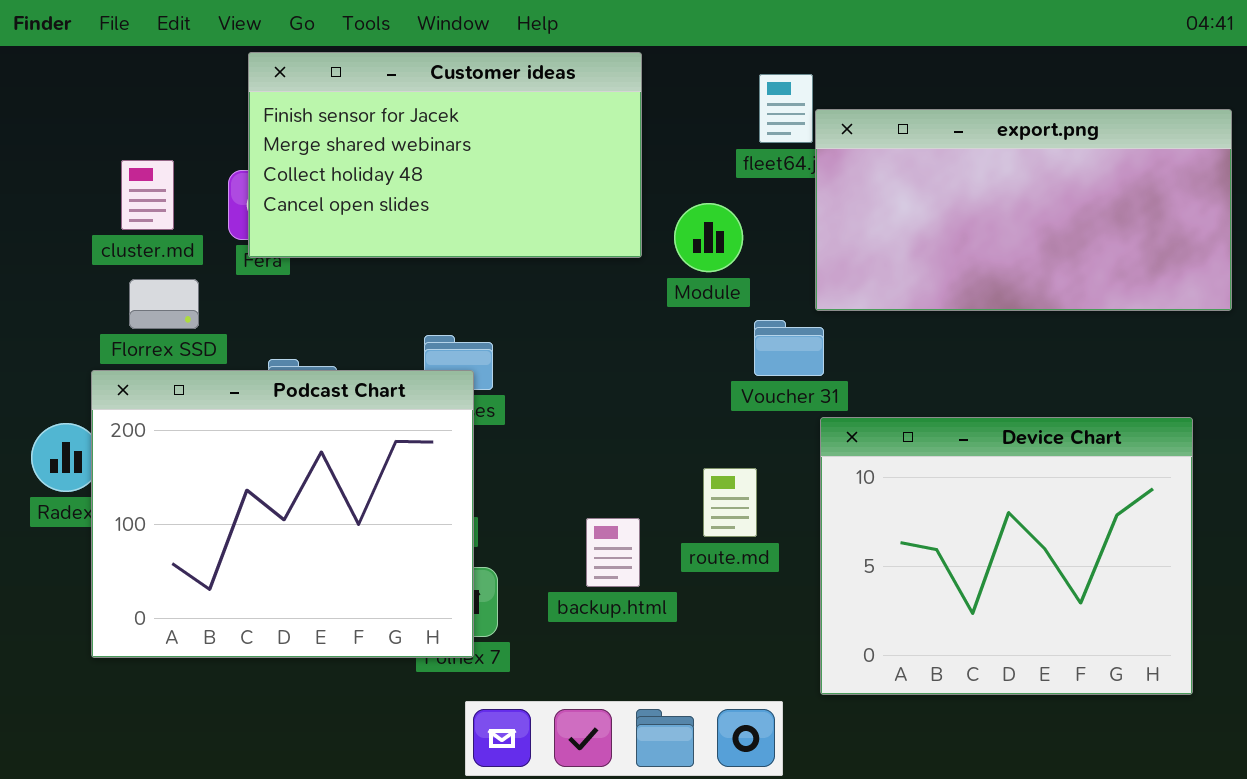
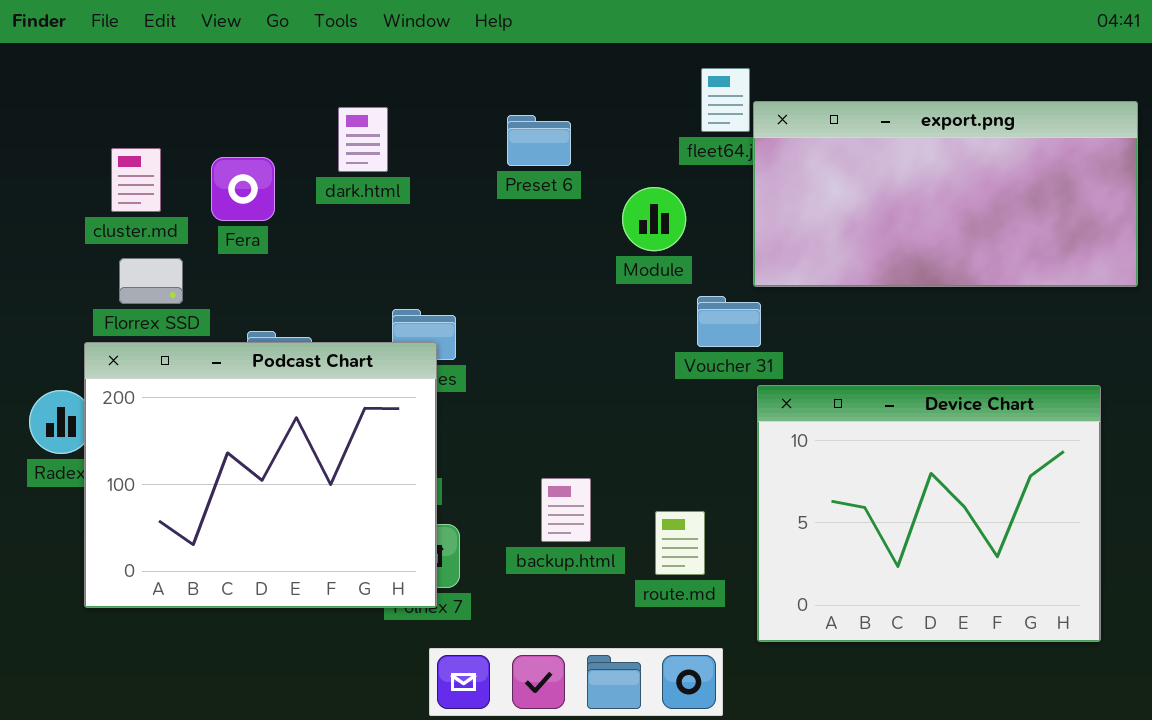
Customer ideas: [248,52,642,258] -> none, closed
route.md: [703,468,757,537] -> [655,511,705,575], moved

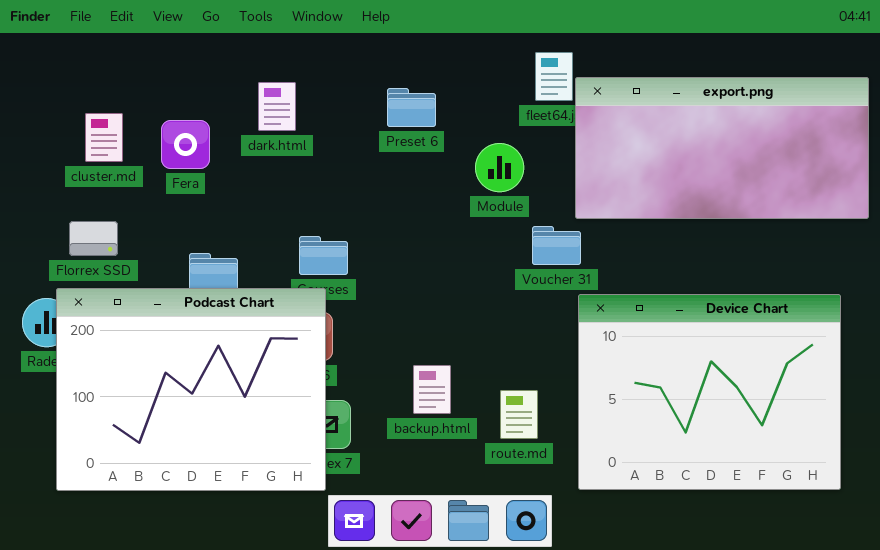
Florrex SSD: [119,258,183,304] -> [69,221,118,256], moved
Podcast Chart: [84,342,437,608] -> [56,288,326,491], moved

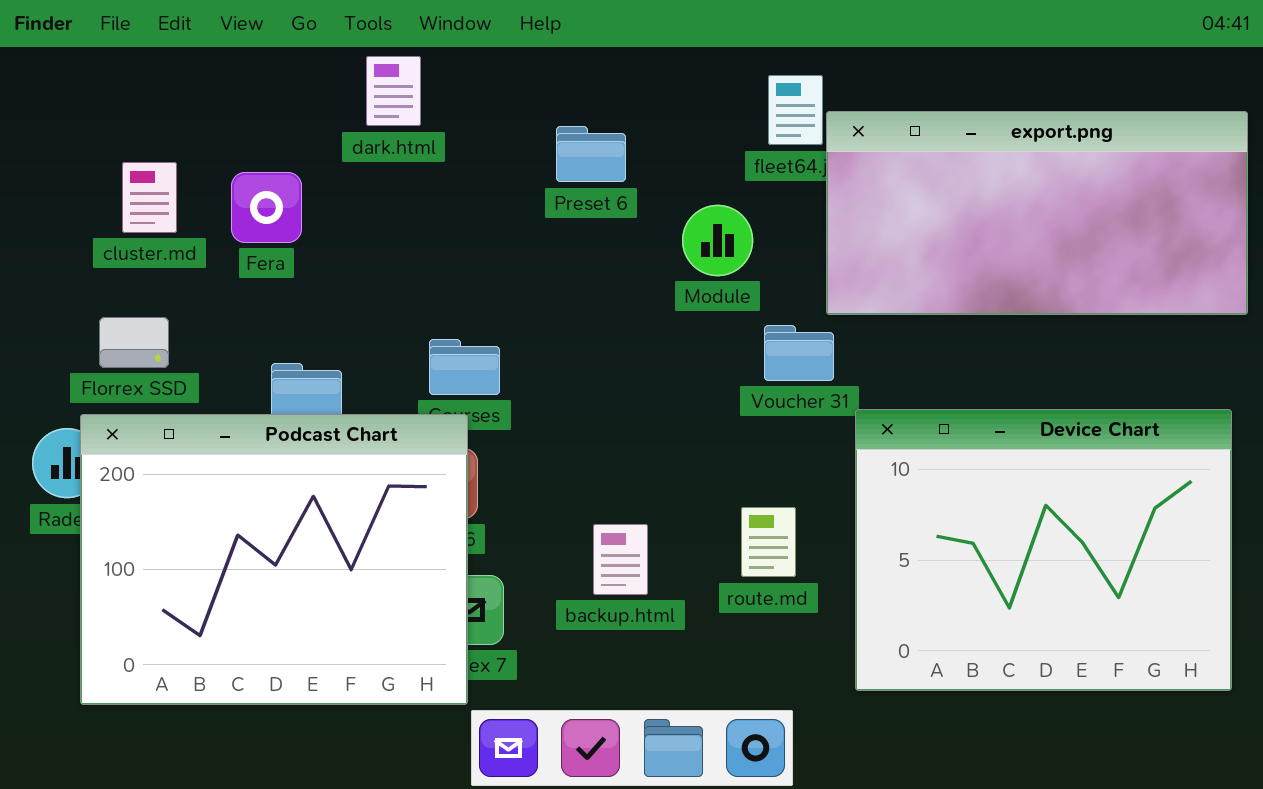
dark.html: [258,82,296,131] -> [366,56,421,126], moved
Device Chart: [578,294,841,490] -> [855,409,1232,691], moved
route.md: [500,390,538,439] -> [741,507,796,577], moved

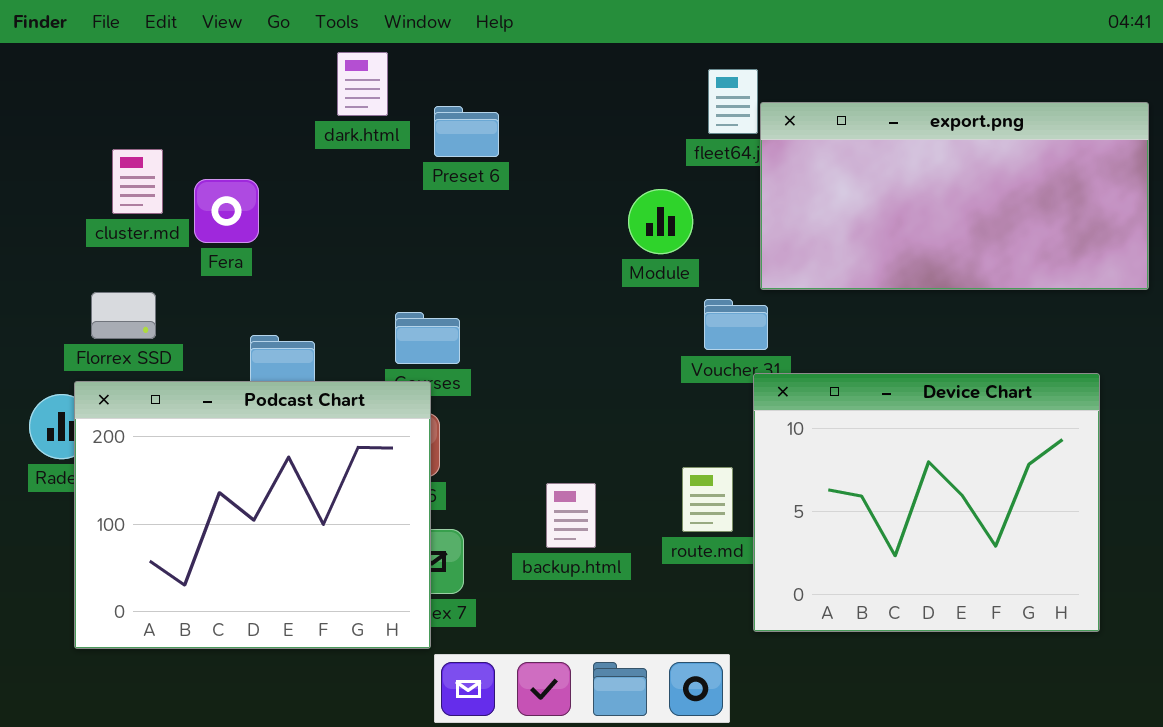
Preset 6: [556,126,626,182] -> [434,106,499,157], moved
Fera: [231,172,302,243] -> [194,179,259,243], moved
Device Chart: [855,409,1232,691] -> [753,373,1100,632], moved

